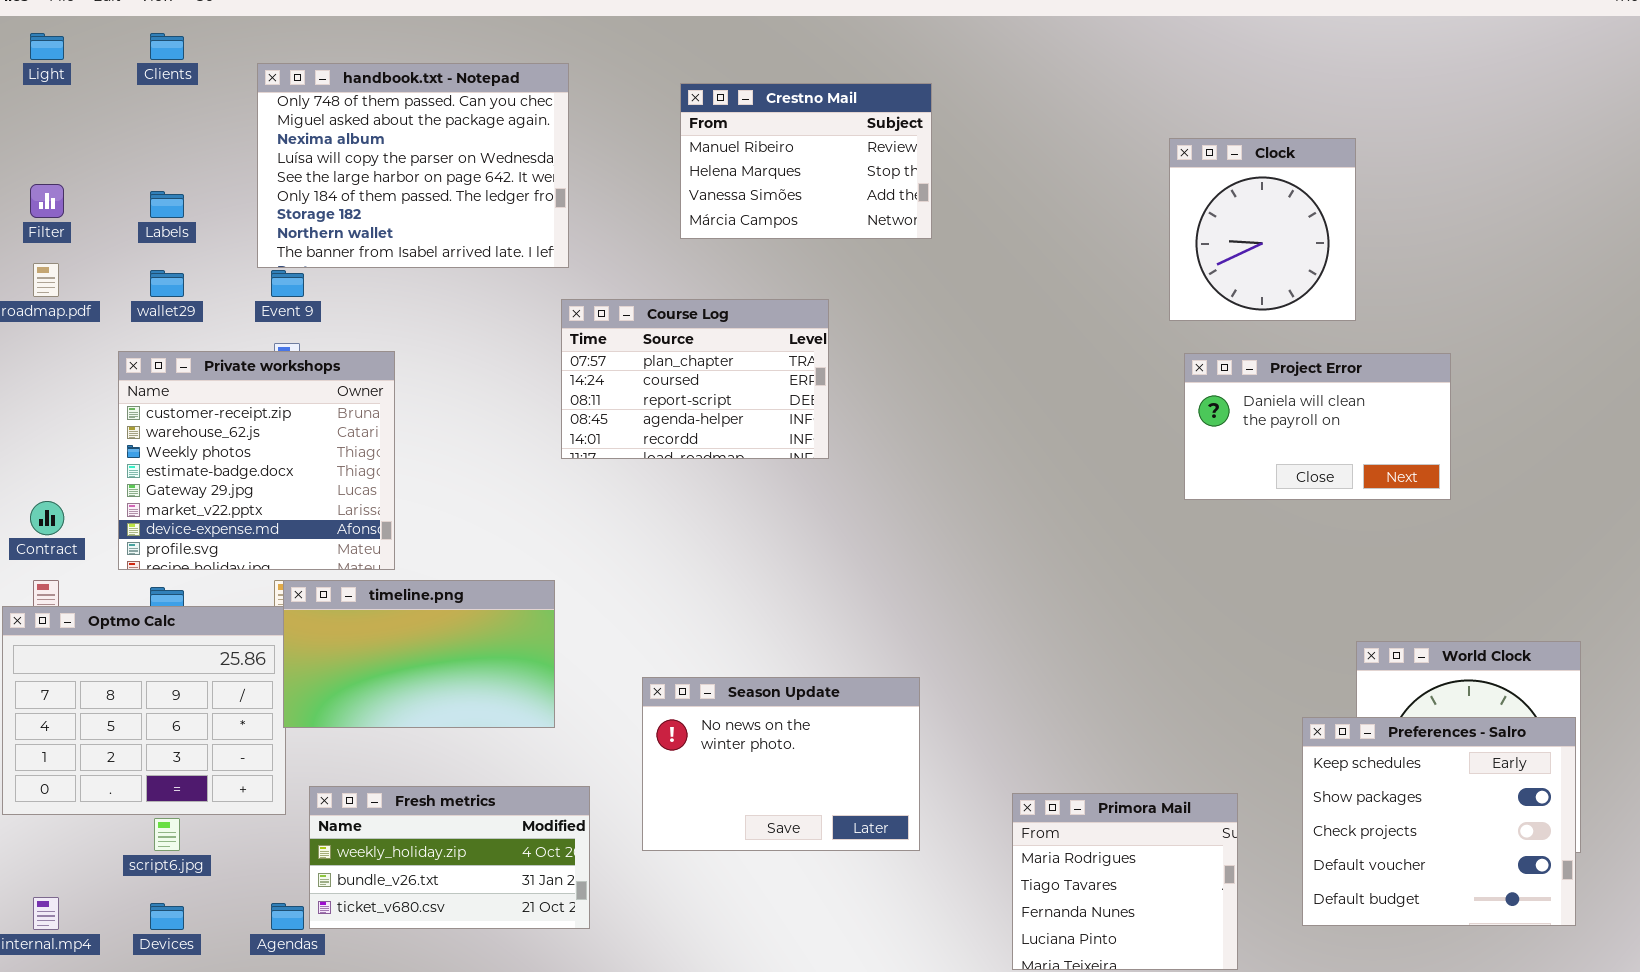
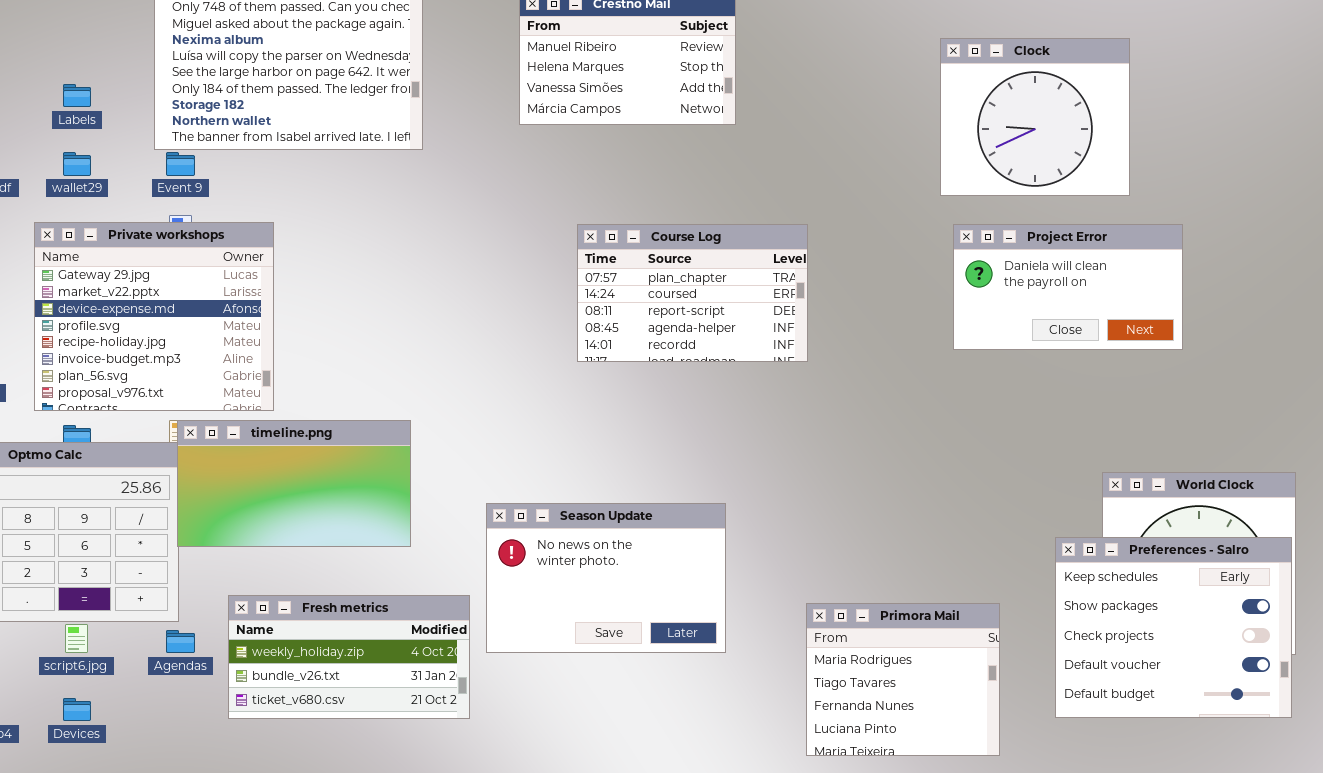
Clock: [1169,138,1356,321] -> [940,38,1130,196], resized
Course Log: [561,299,829,459] -> [577,224,808,362], moved
Private workshops: [118,351,395,570] -> [34,222,274,411], scrolled down 4 rows
Fresh metrics: [309,786,590,929] -> [228,595,470,719], moved
Agendas: [271,903,304,930] -> [166,630,195,653], moved

